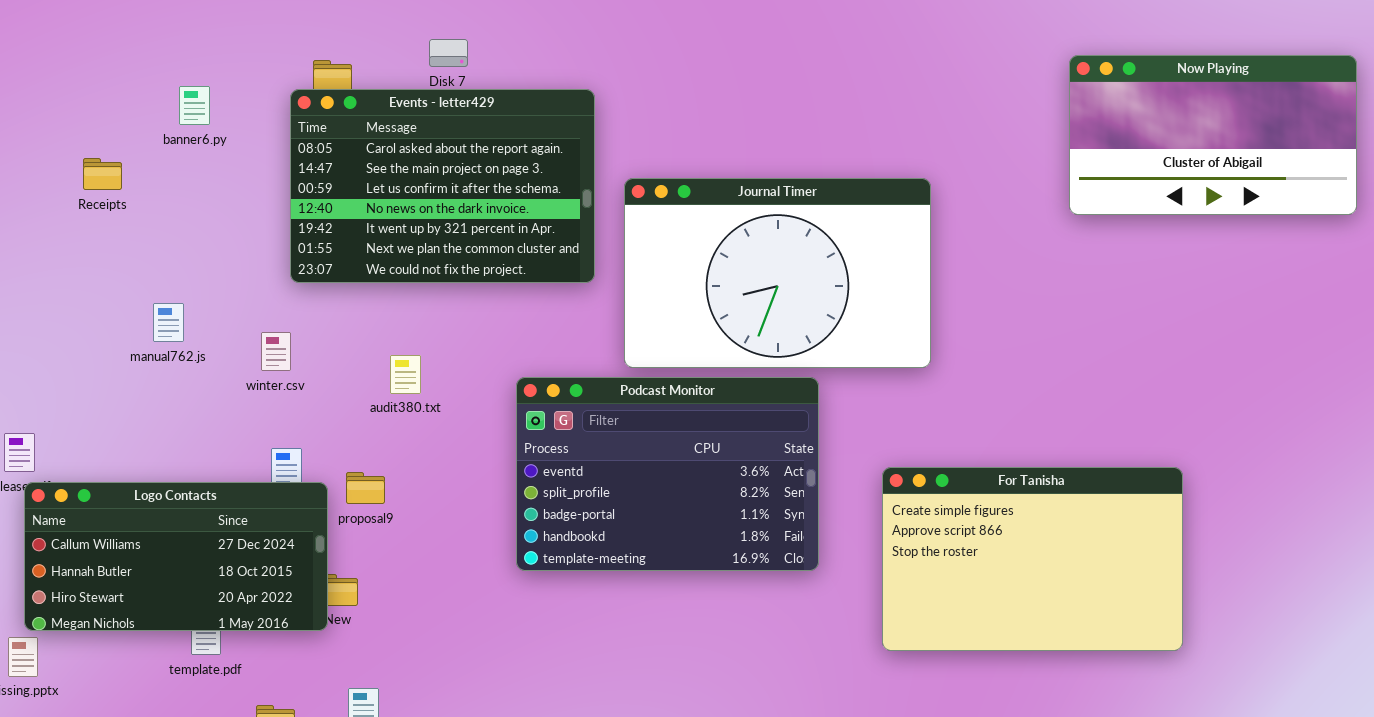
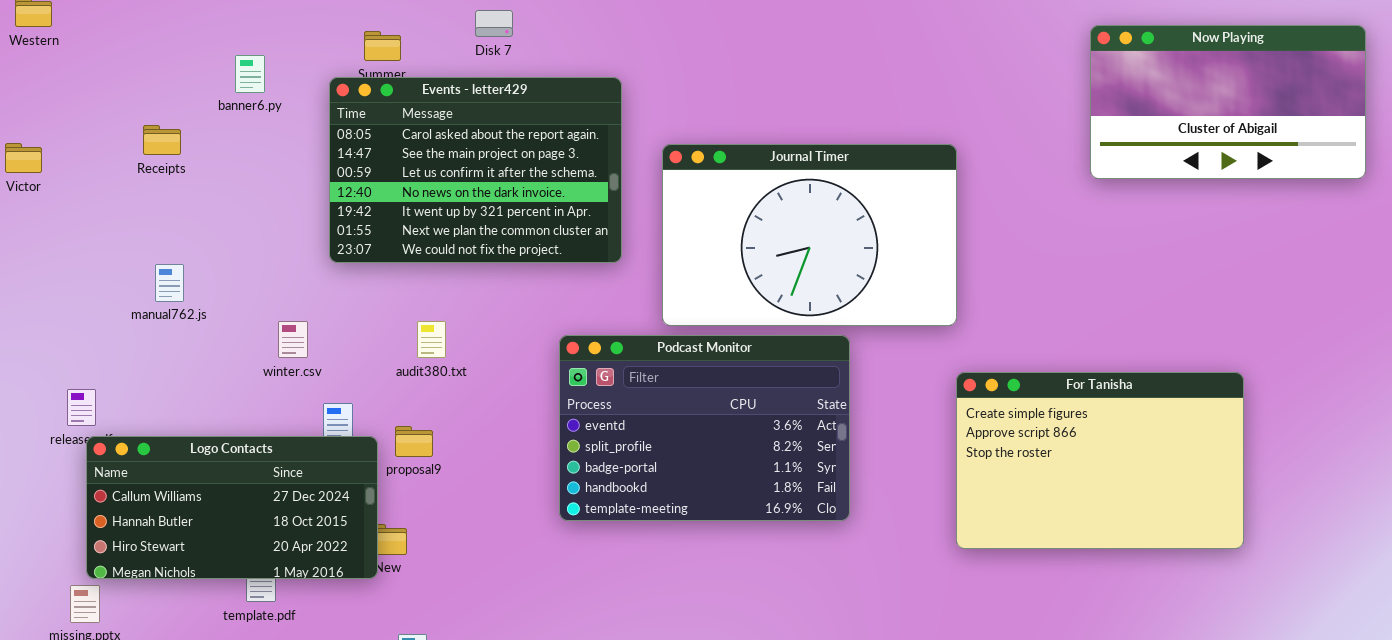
Events - letter429: [290,89,595,283] -> [329,77,622,263], moved
manual762.js: [153,303,184,342] -> [155,264,184,302], moved
winter.csv: [261,332,291,371] -> [278,321,308,358], moved
audit380.txt: [390,355,421,394] -> [417,321,446,358], moved
For Tanisha: [882,467,1183,651] -> [956,372,1244,549], moved

